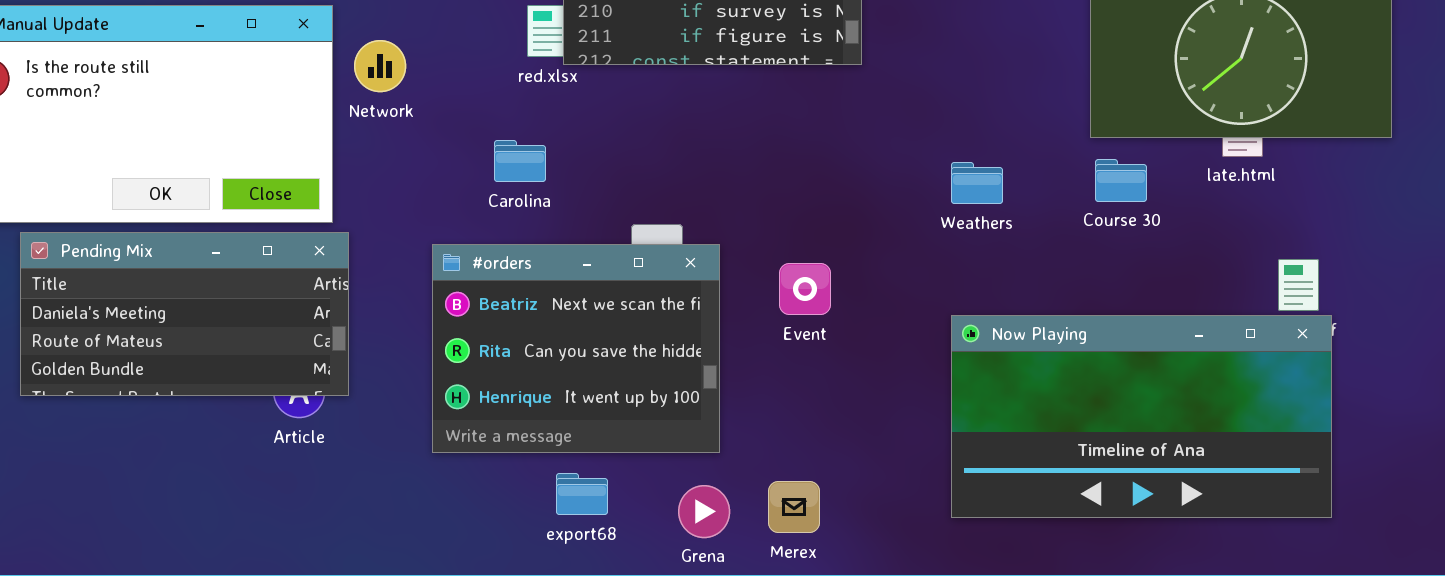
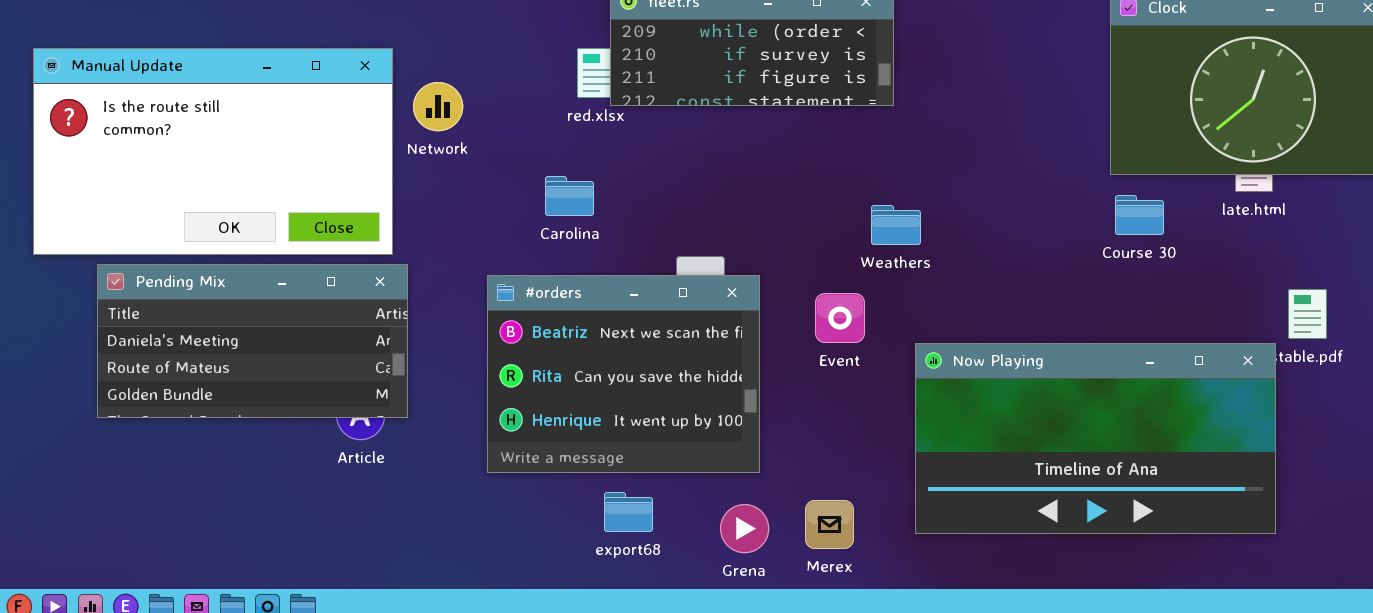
Weathers: [951,162,1003,204] -> [871,205,921,245], moved
Now Playing: [951,315,1332,518] -> [915,343,1276,534], moved

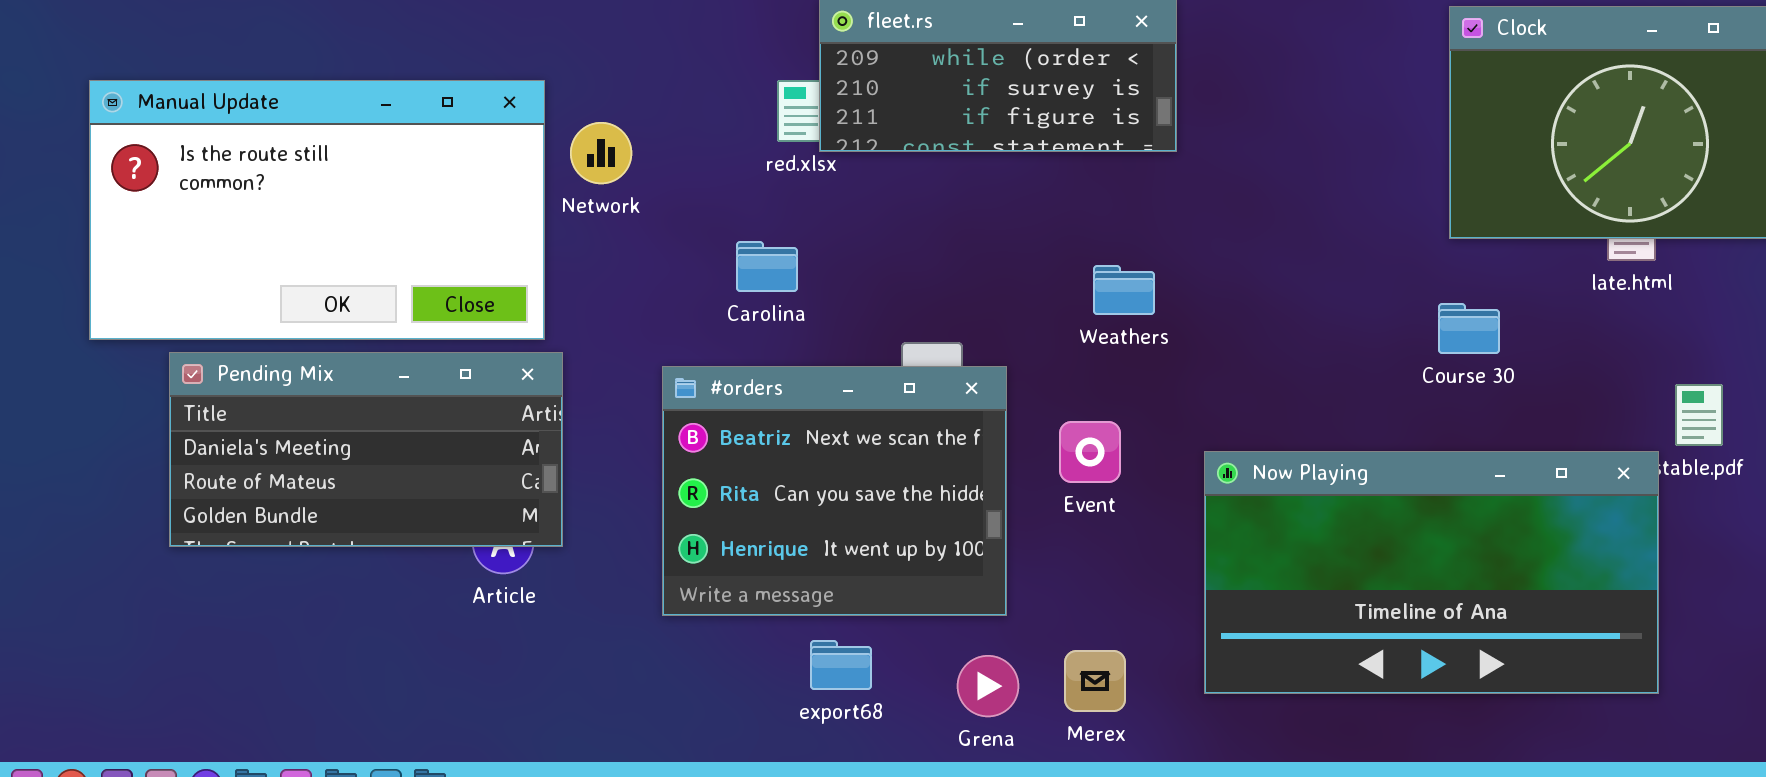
Course 30: [1115,195,1164,235] -> [1438,303,1500,354], moved
Weathers: [871,205,921,245] -> [1093,265,1155,315], moved
Event: [815,293,865,343] -> [1059,421,1121,483], moved

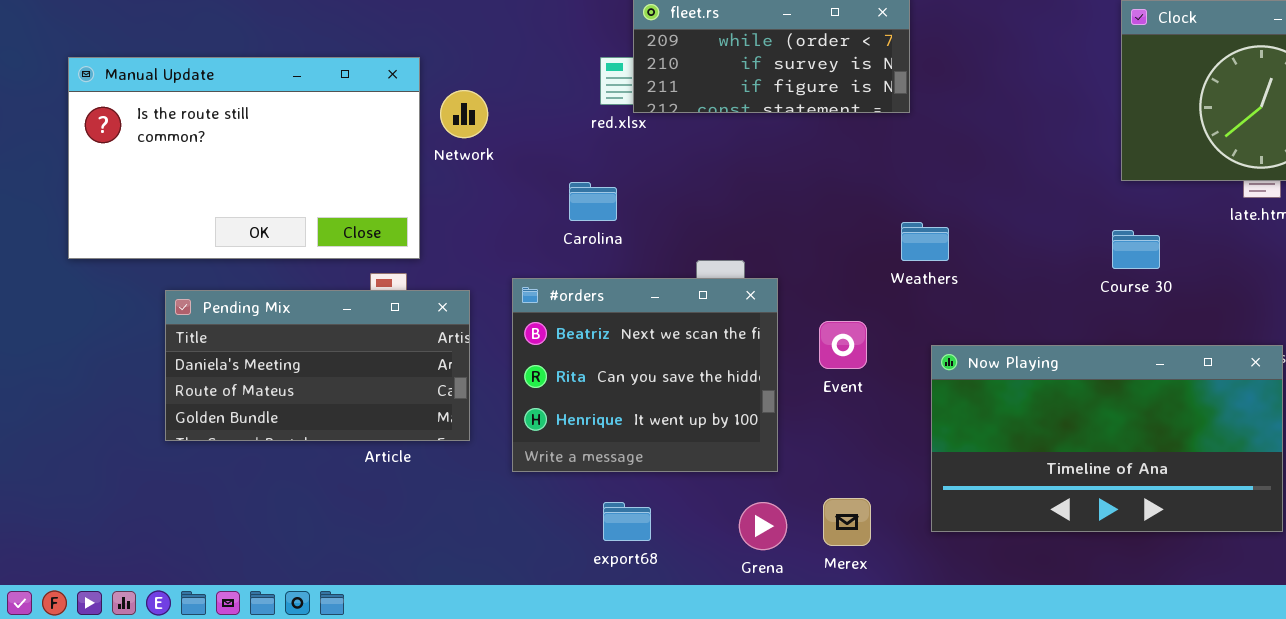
Weathers: [1093,265,1155,315] -> [901,222,949,261], moved
Pending Mix: [169,352,563,547] -> [165,290,470,441], moved
export68: [810,640,872,690] -> [603,502,651,541], moved

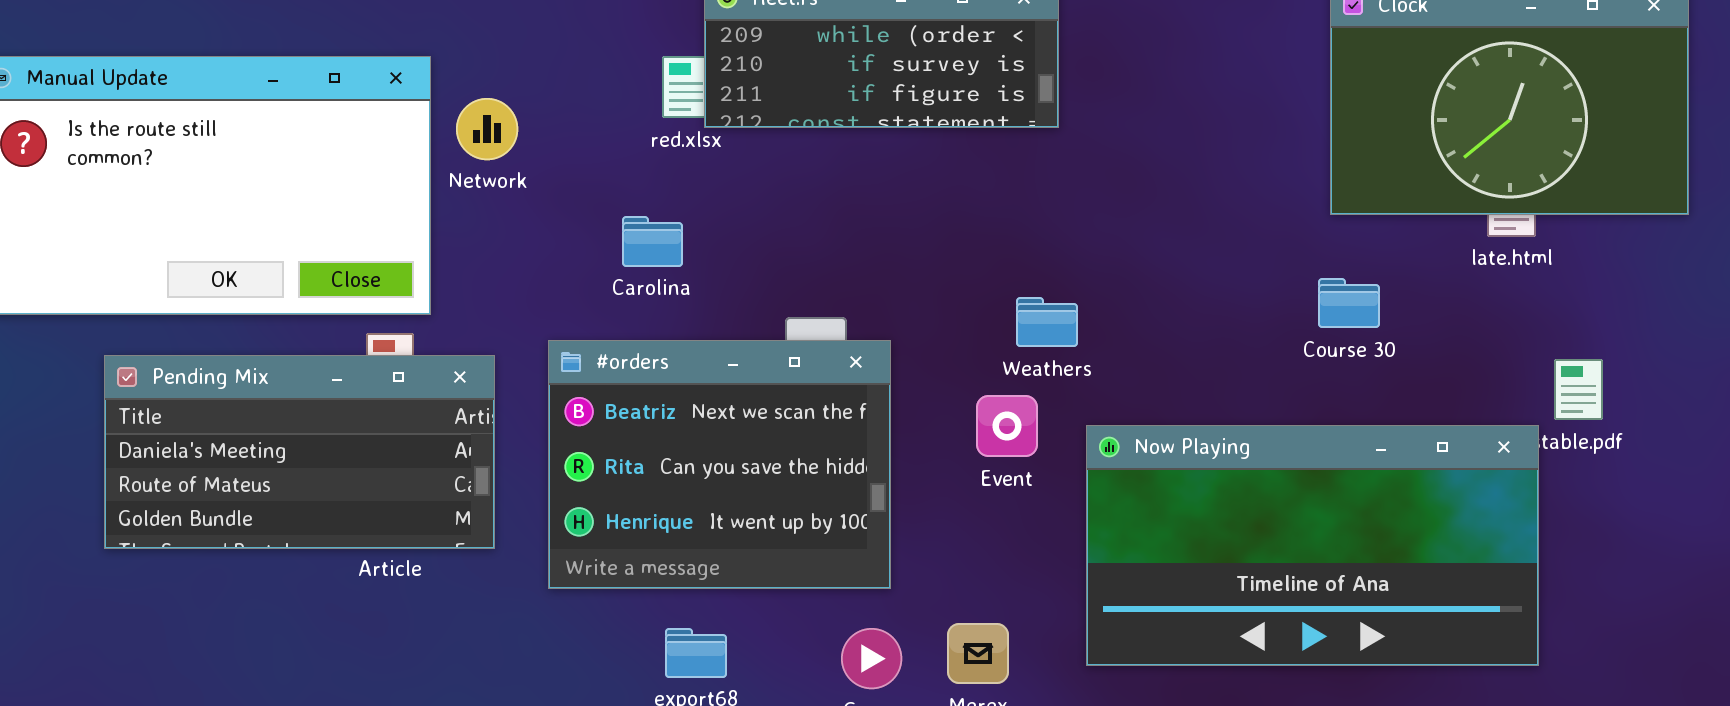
Weathers: [901,222,949,261] -> [1016,297,1078,347], moved
Event: [819,321,867,369] -> [976,395,1038,457], moved

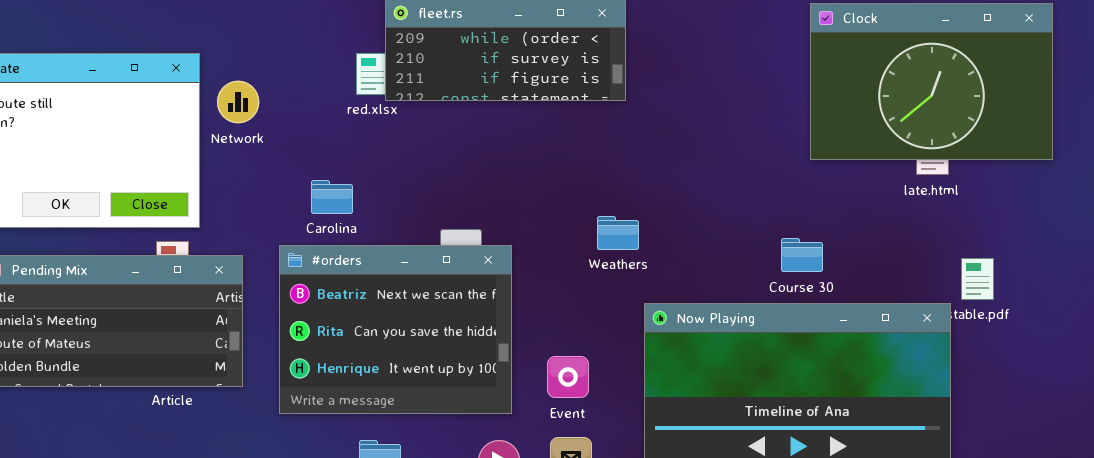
Carolina: [622,216,683,267] -> [311,180,353,214], moved
Course 30: [1318,278,1380,328] -> [781,238,823,272], moved
Event: [976,395,1038,457] -> [547,356,589,398], moved

